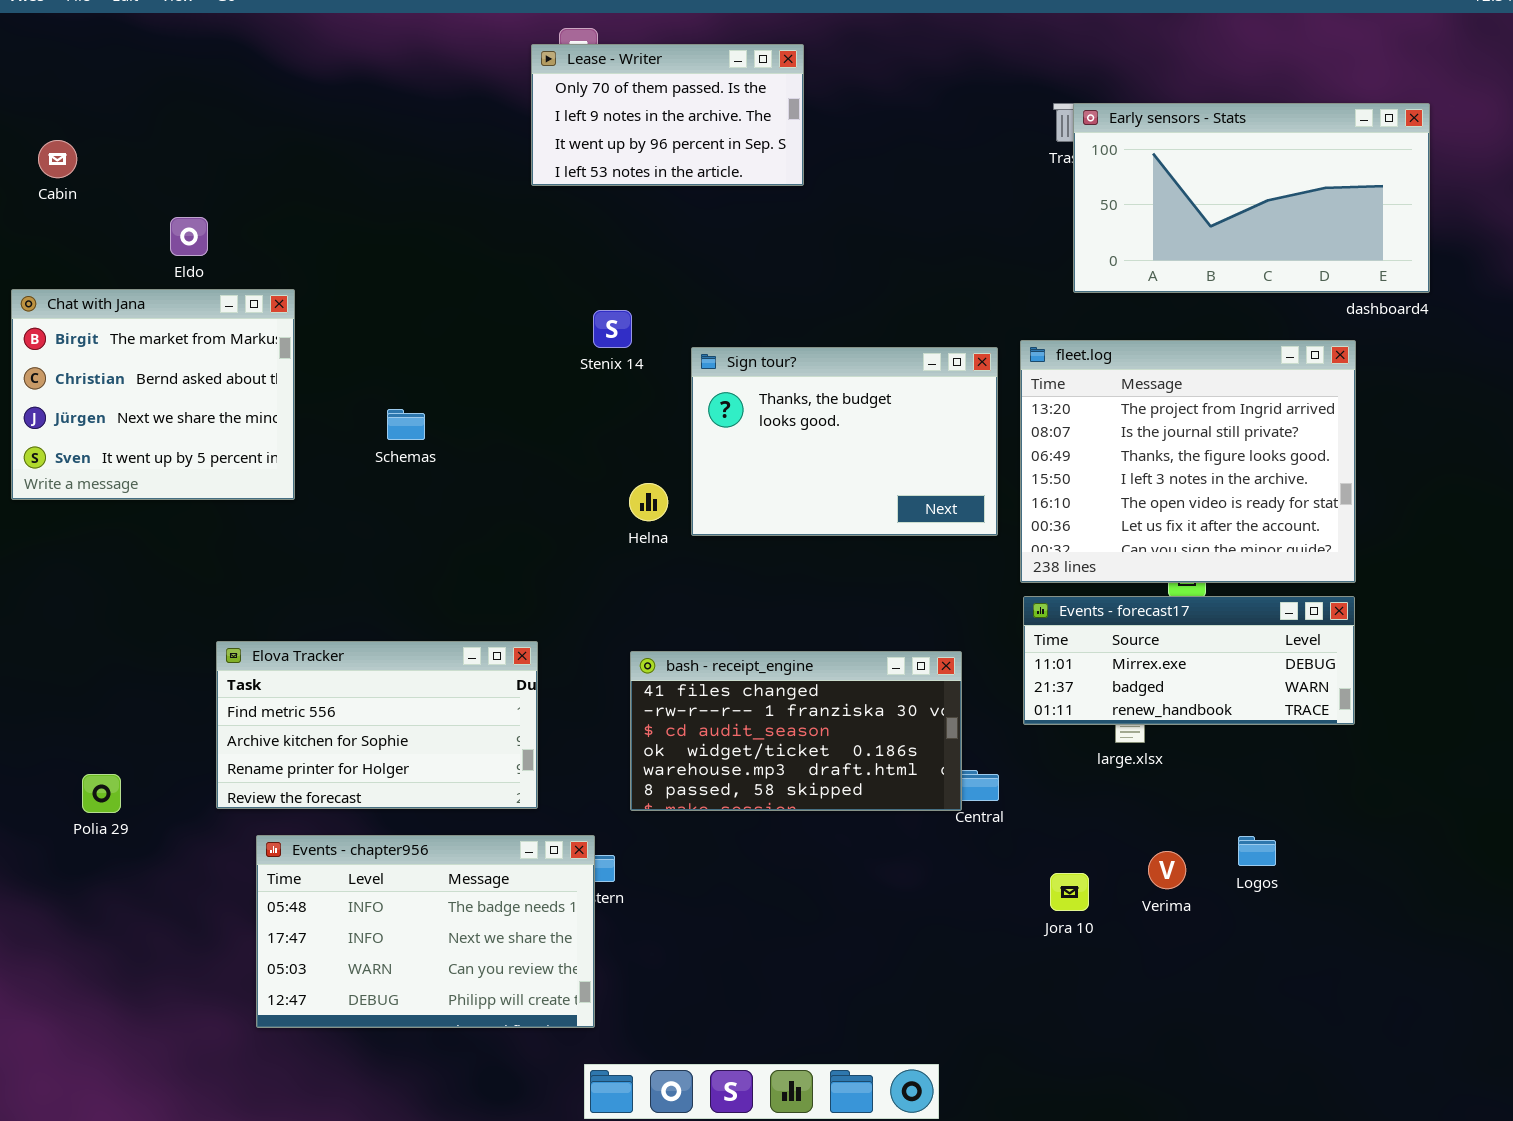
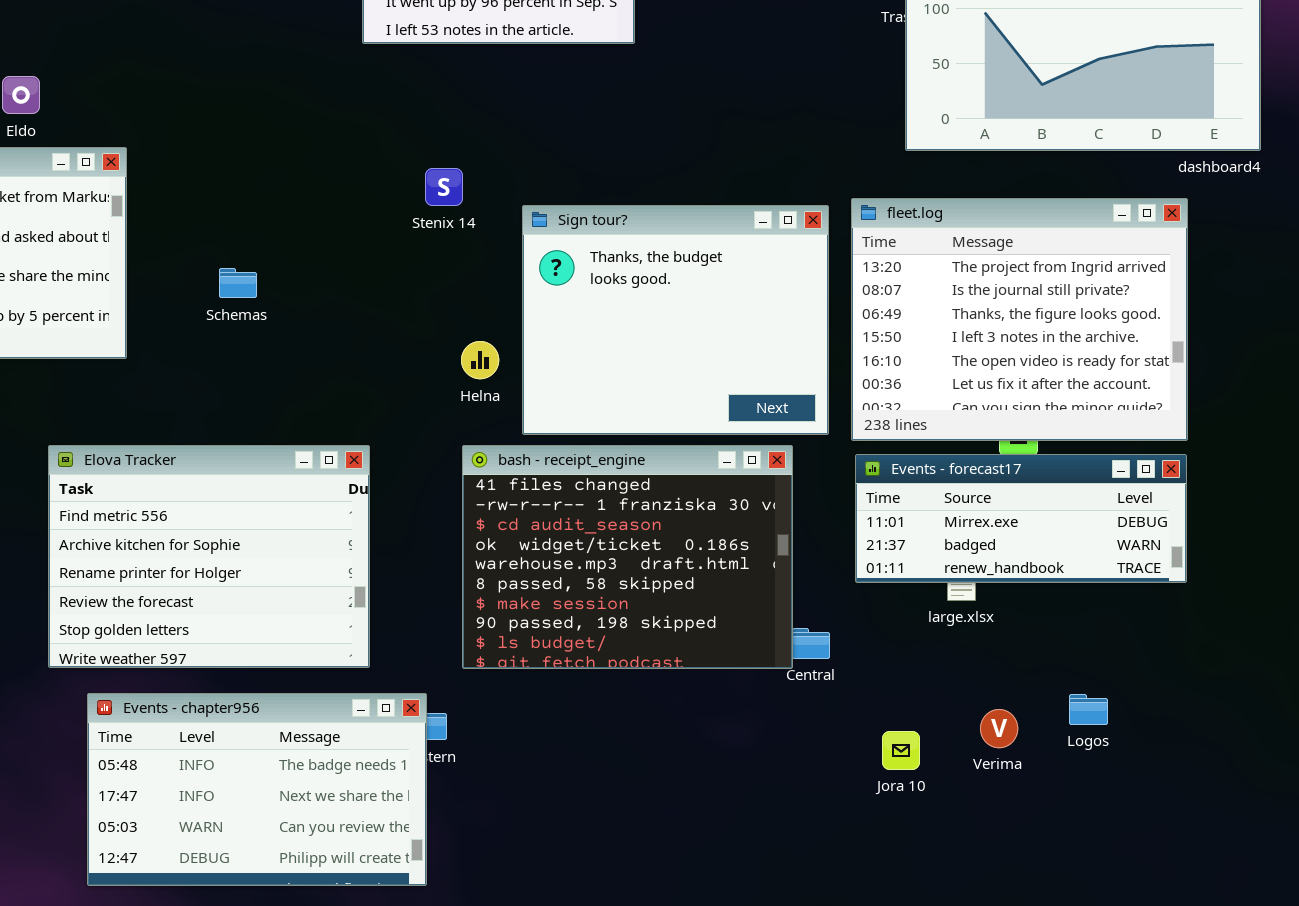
Sign tour?: [691,347,998,536] -> [522,205,829,435], resized
Elova Tracker: [216,641,538,809] -> [48,445,370,668], resized
bash - receipt_engine: [630,651,962,811] -> [462,445,793,669], resized

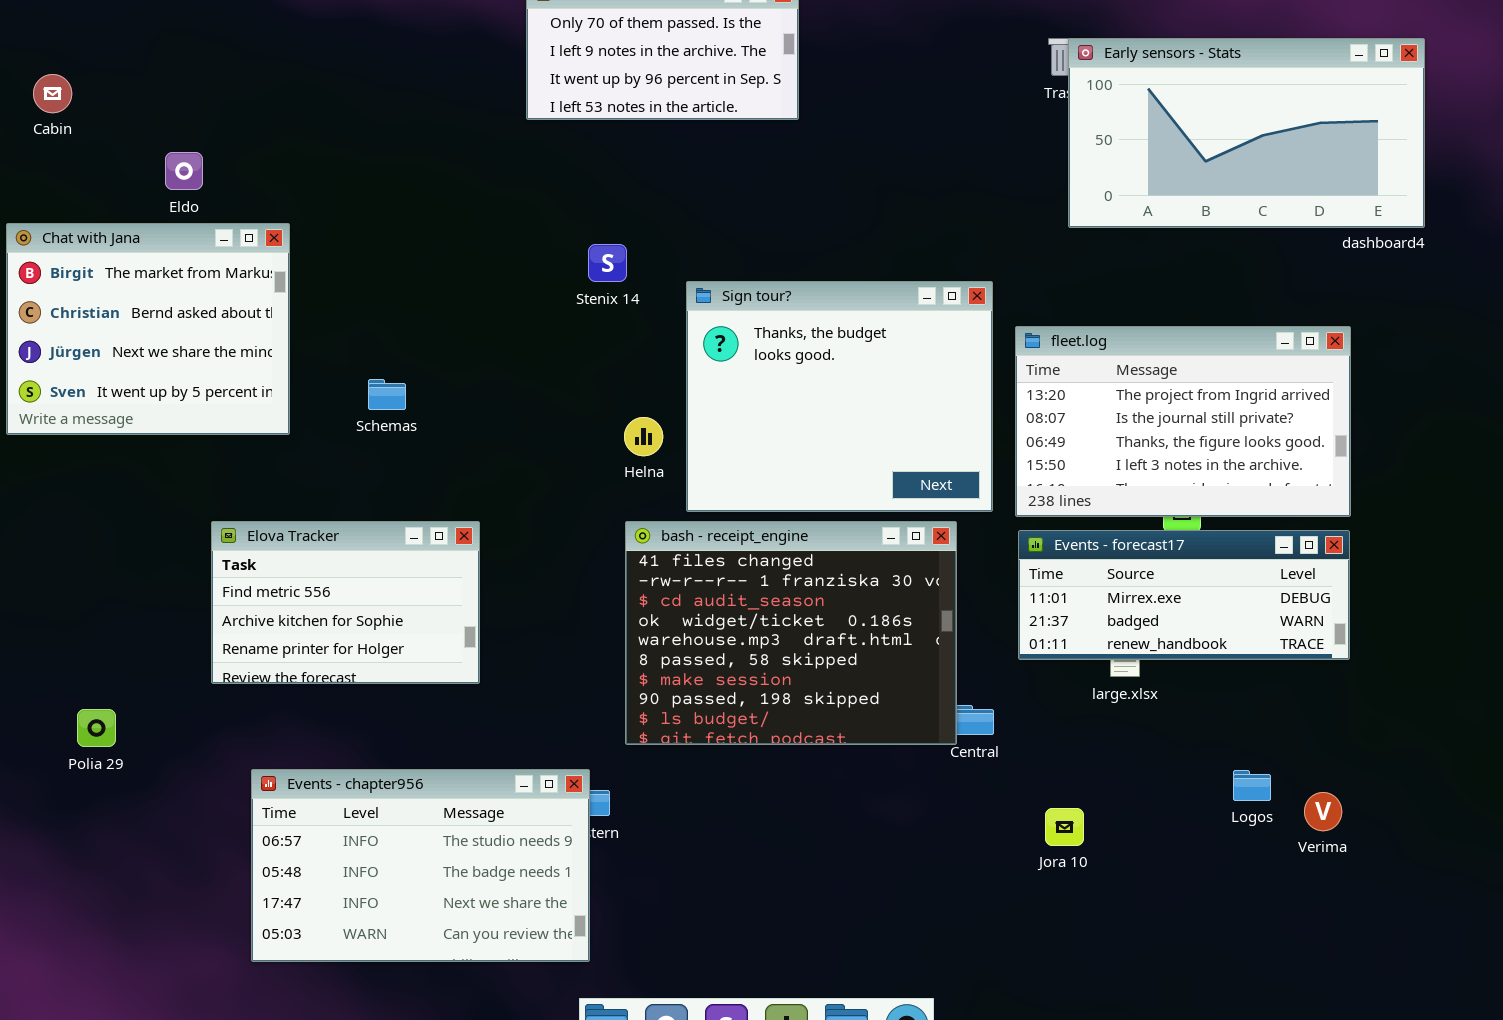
fleet.log: [851,198,1188,441] -> [1015,326,1351,517], resized
Schemas: [219,268,257,298] -> [368,379,406,410], moved
Elova Tracker: [48,445,370,668] -> [211,521,480,684], resized
Events - chapter956: [87,693,427,886] -> [251,769,590,962], scrolled up 1 row
Verima: [980,709,1018,748] -> [1304,792,1342,831], moved

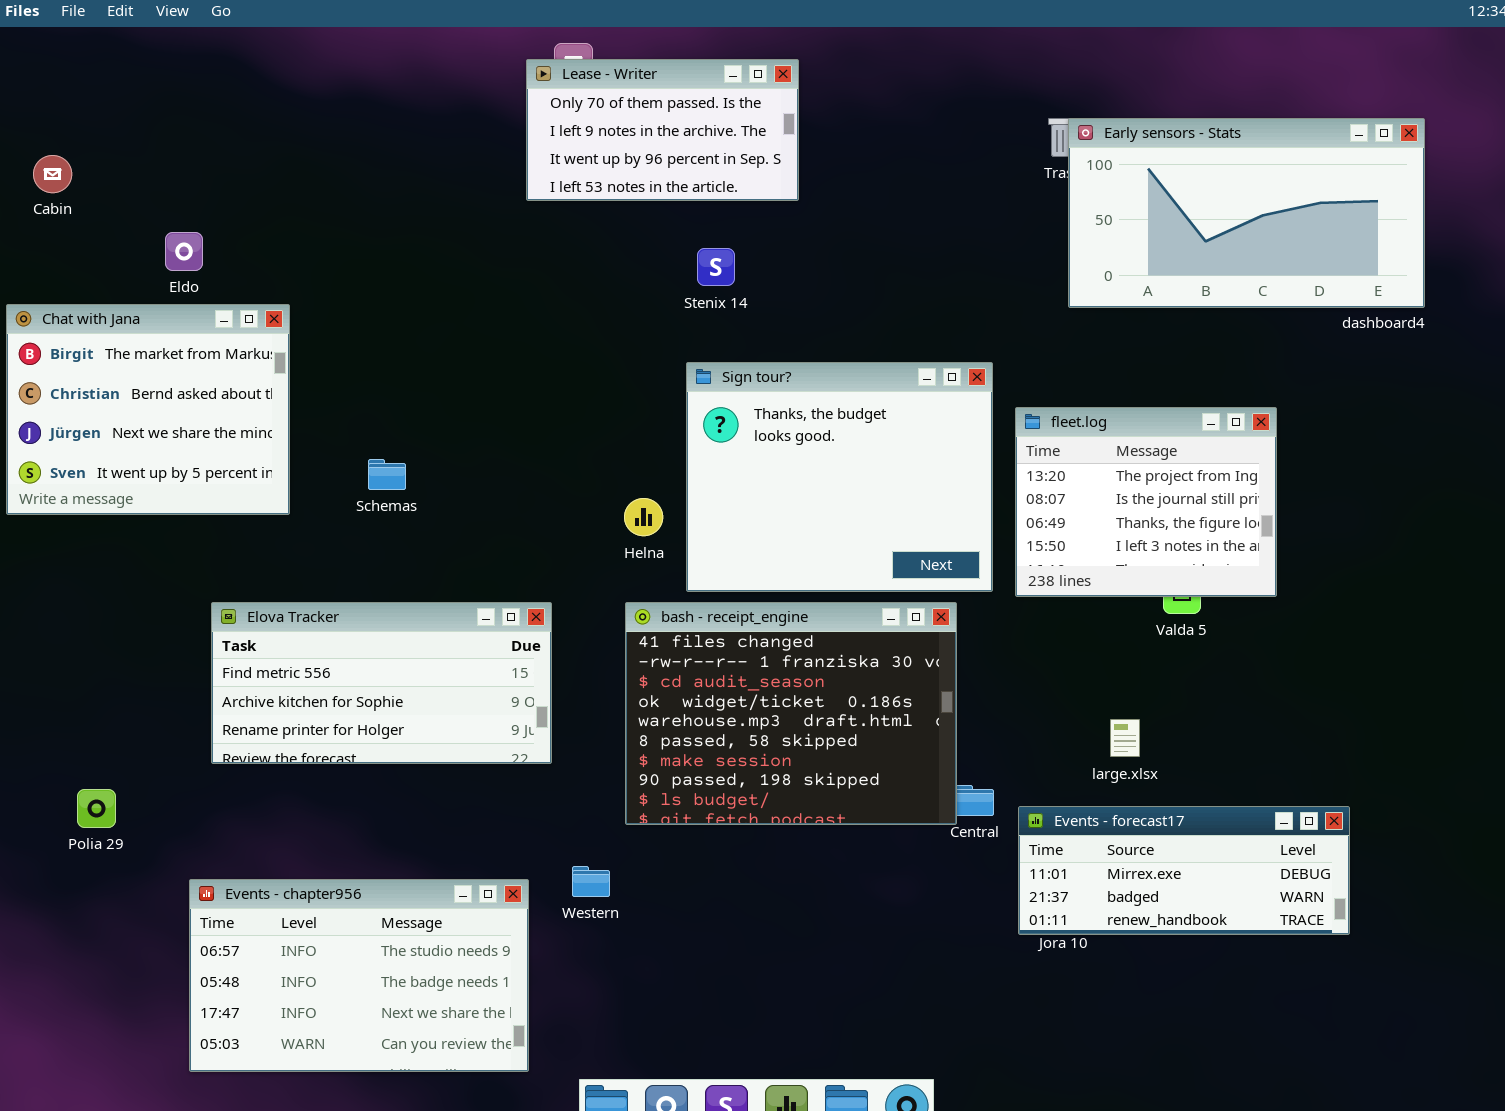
Stenix 14: [588,244,627,282] -> [697,248,735,286], moved
fleet.log: [1015,326,1351,517] -> [1015,407,1277,597], resized
Elova Tracker: [211,521,480,684] -> [211,602,552,764], resized
Events - forecast17: [1018,530,1350,660] -> [1018,806,1350,935], moved
Events - chapter956: [251,769,590,962] -> [189,879,529,1072], moved

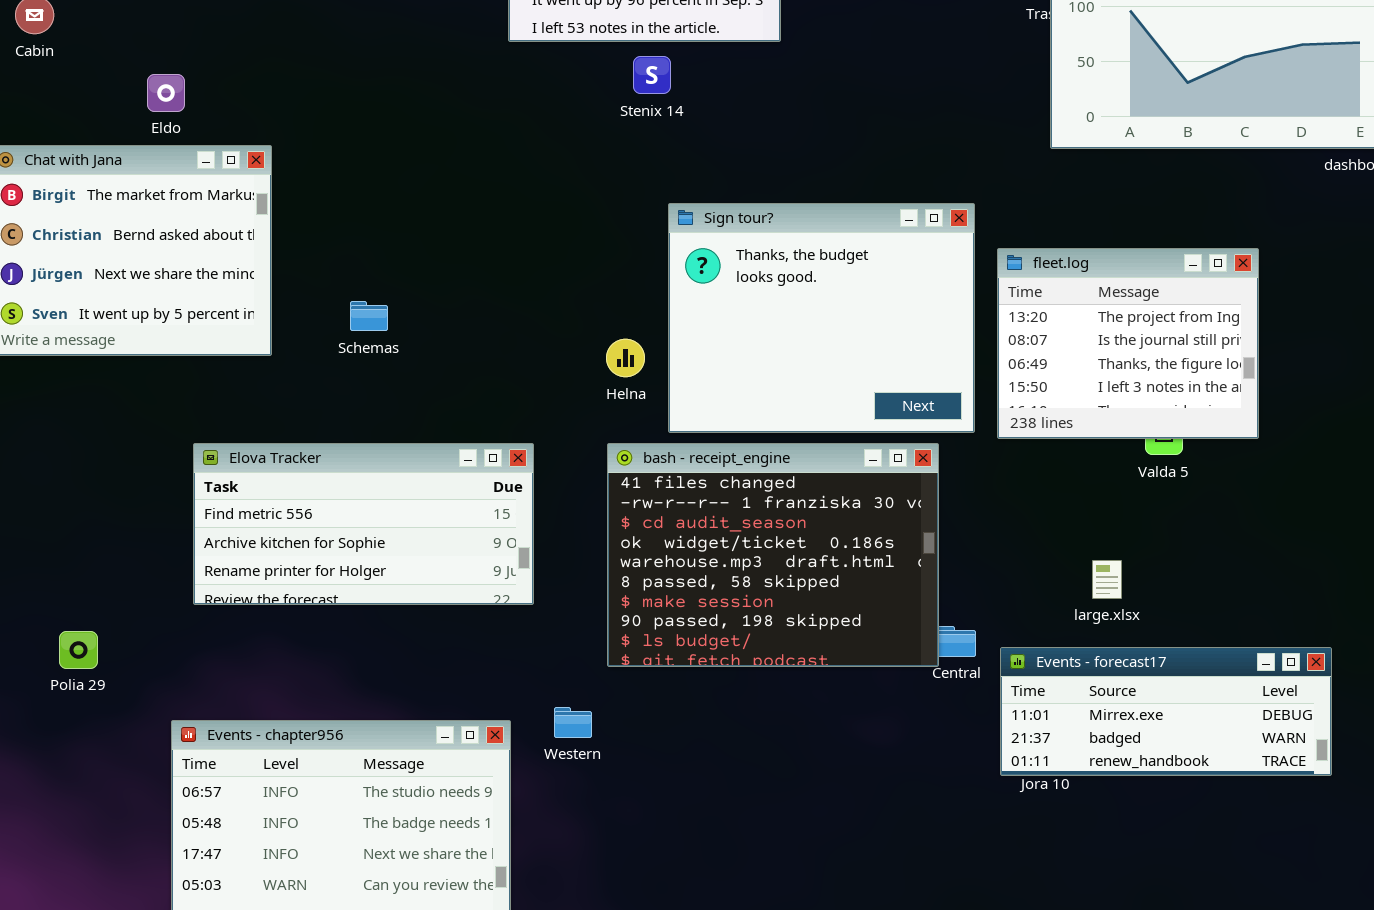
Stenix 14: [697,248,735,286] -> [633,56,671,94], moved

